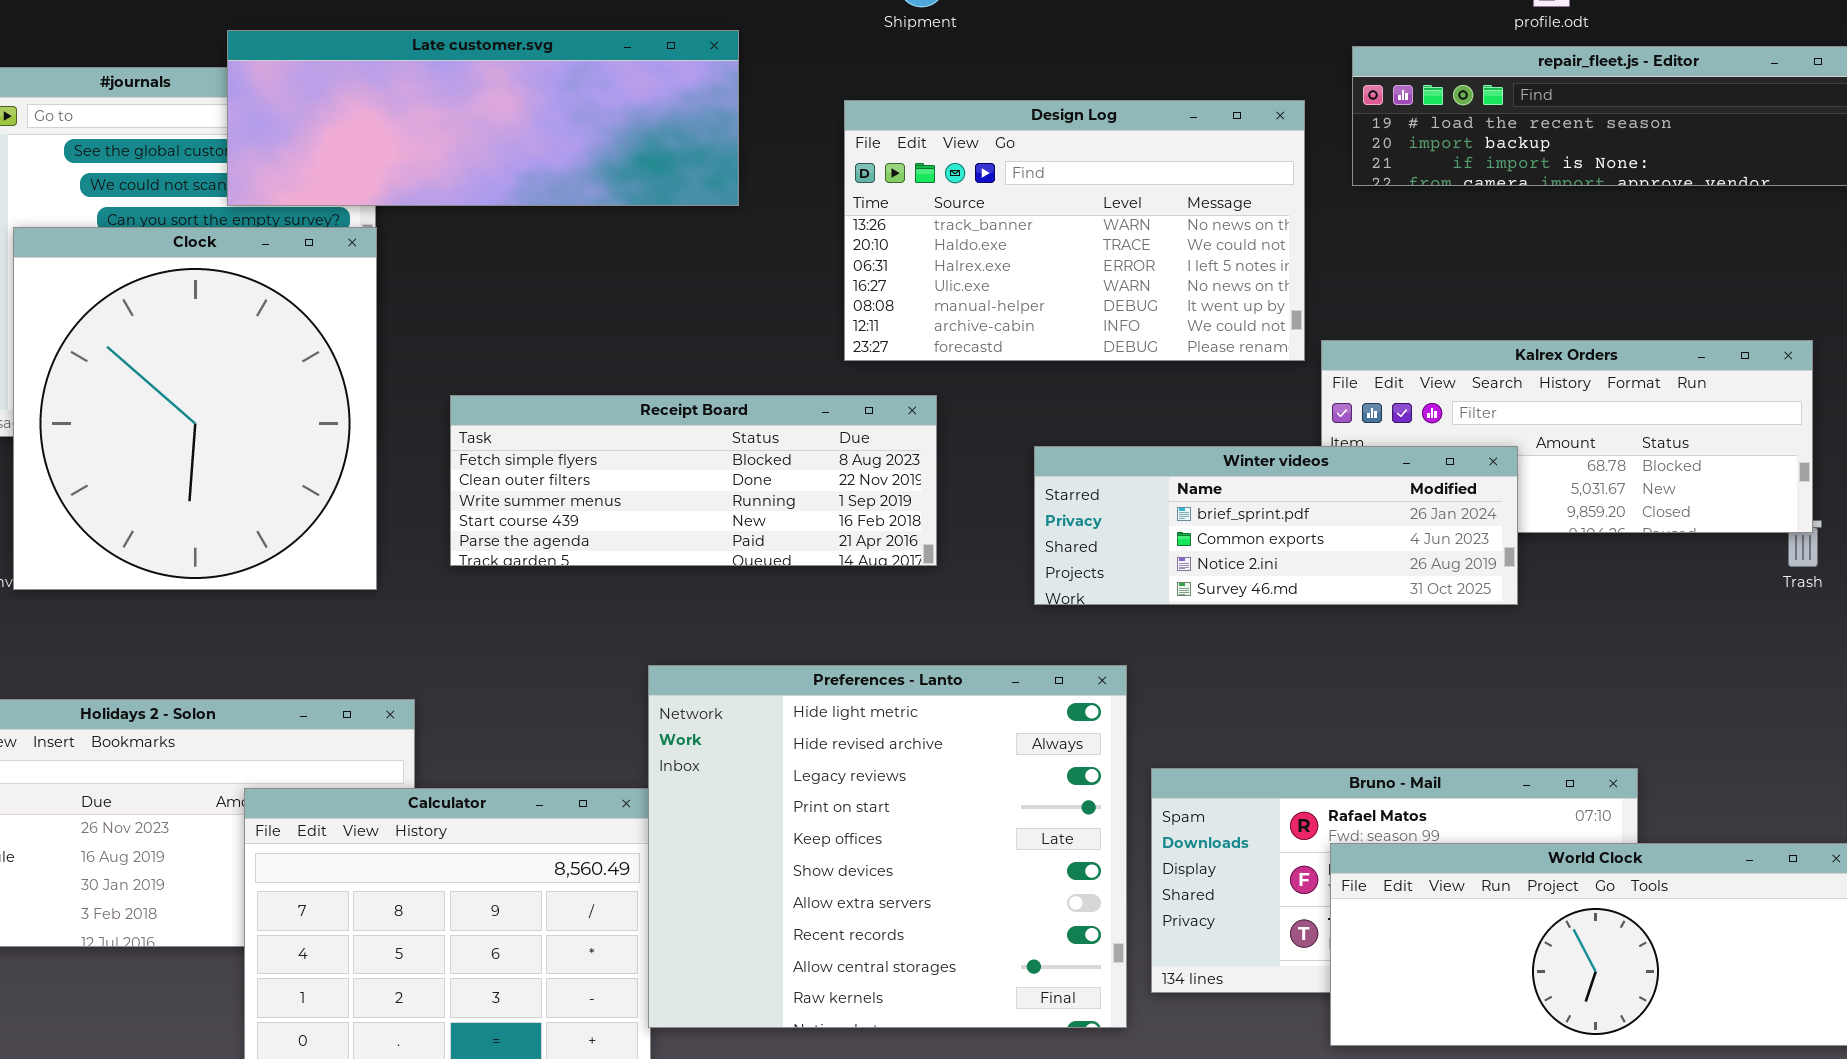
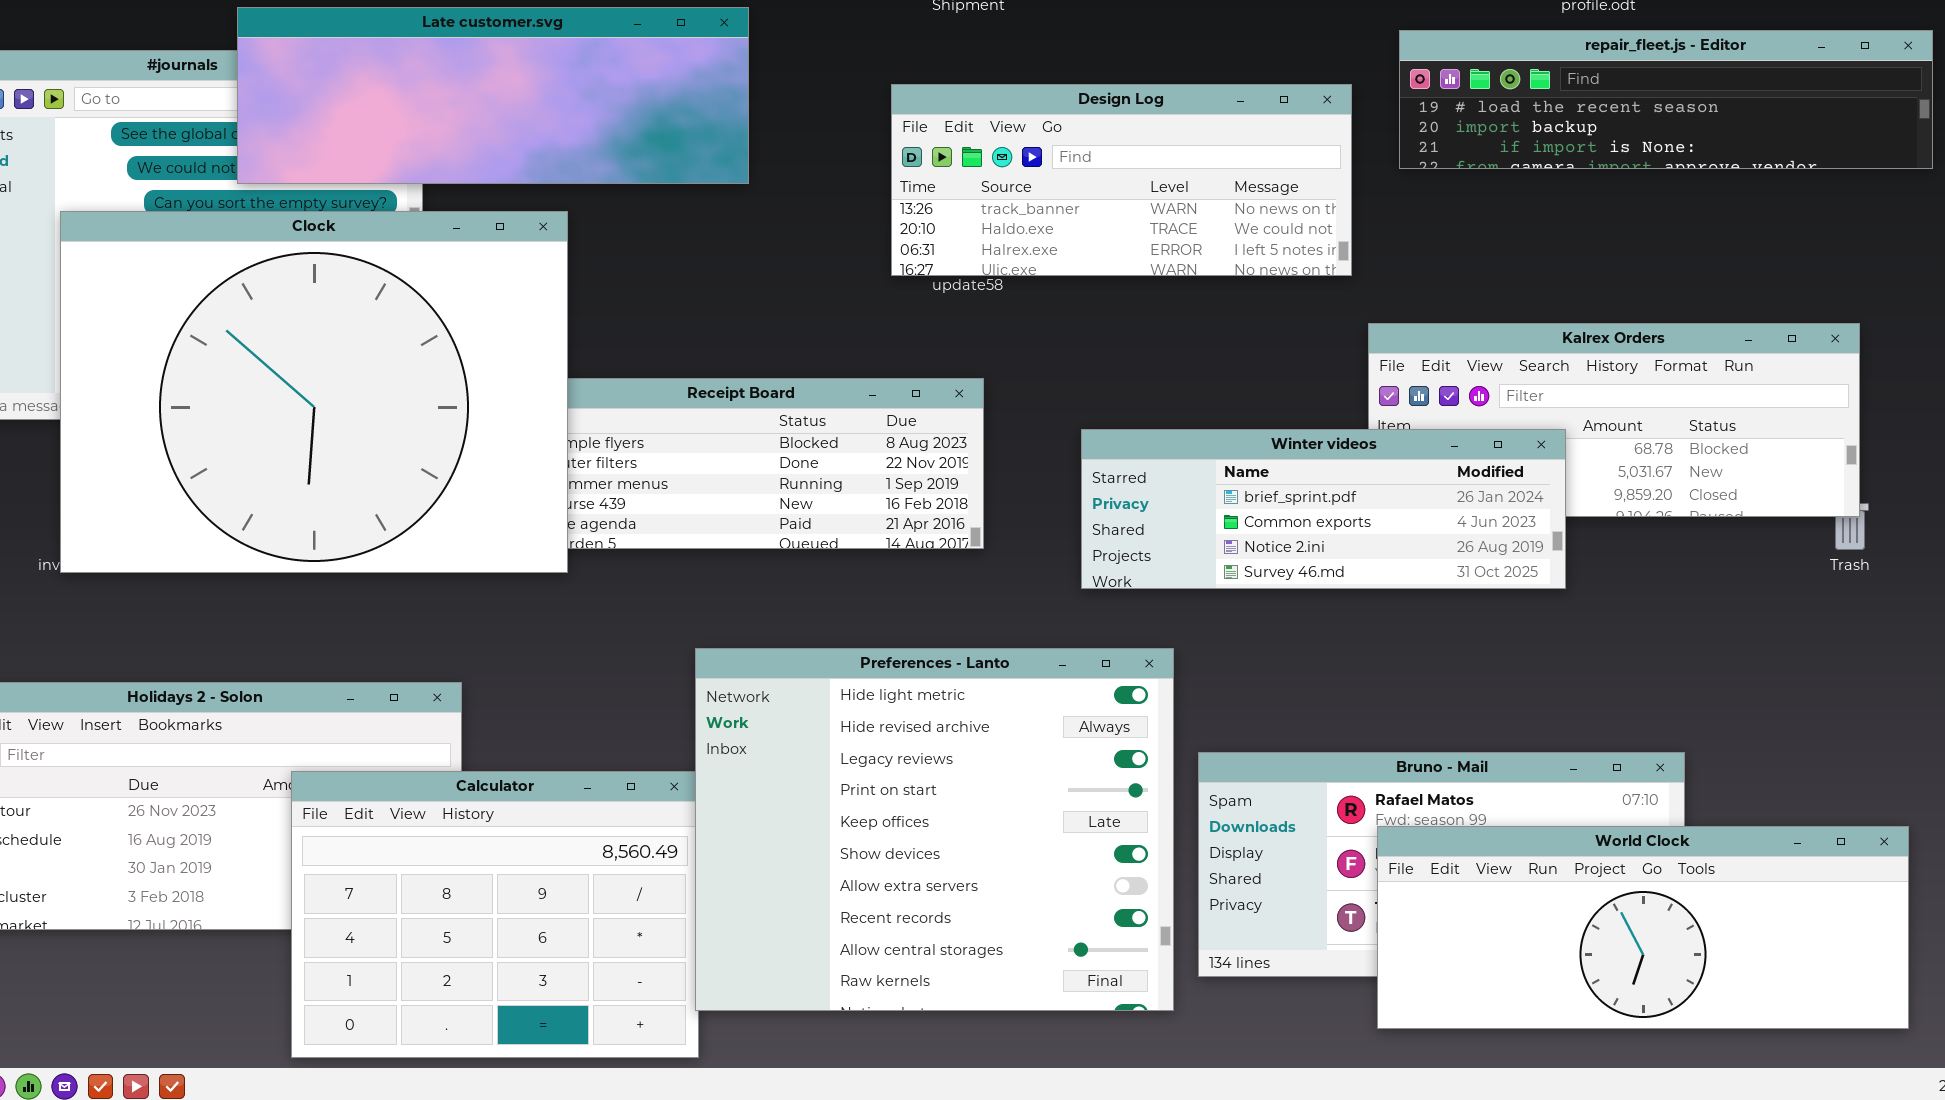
Late customer.svg: [227,30,739,206] -> [237,7,749,184], moved
Design Log: [844,100,1305,361] -> [891,84,1352,276], resized
Clock: [13,227,377,590] -> [60,211,568,573], resized

